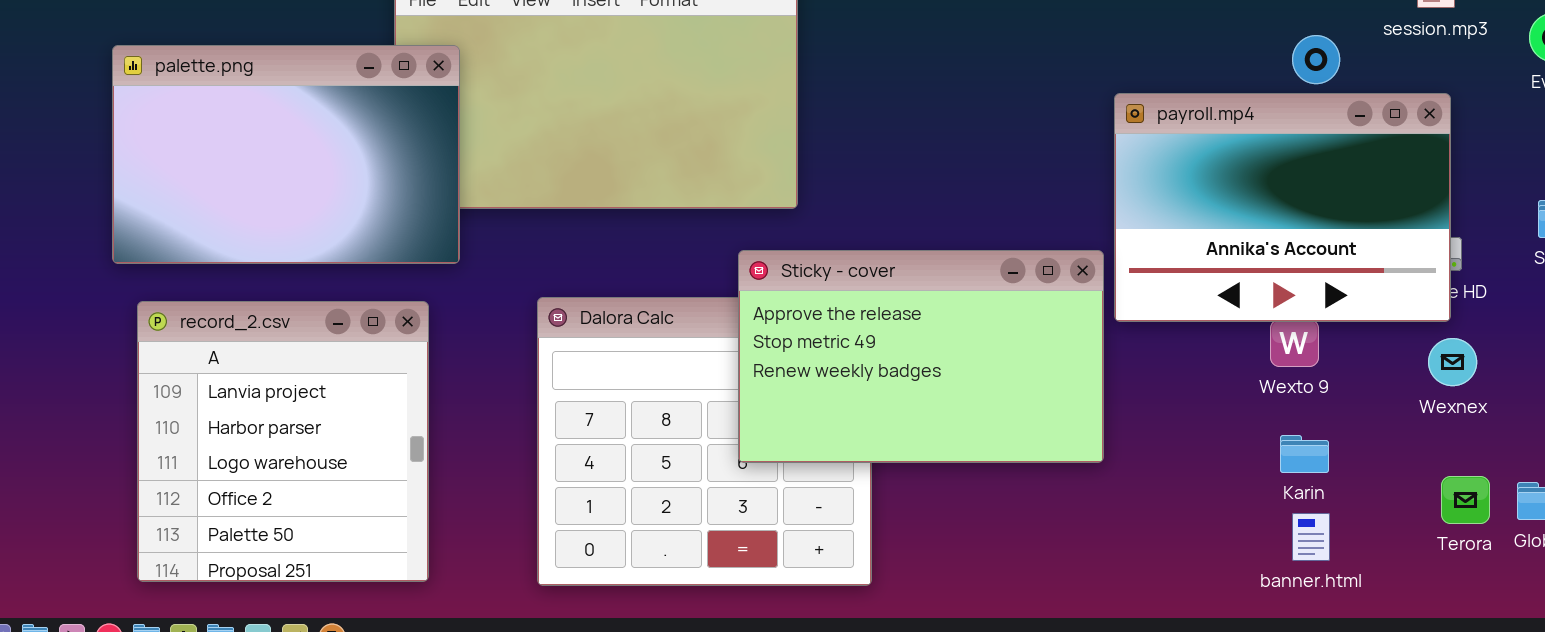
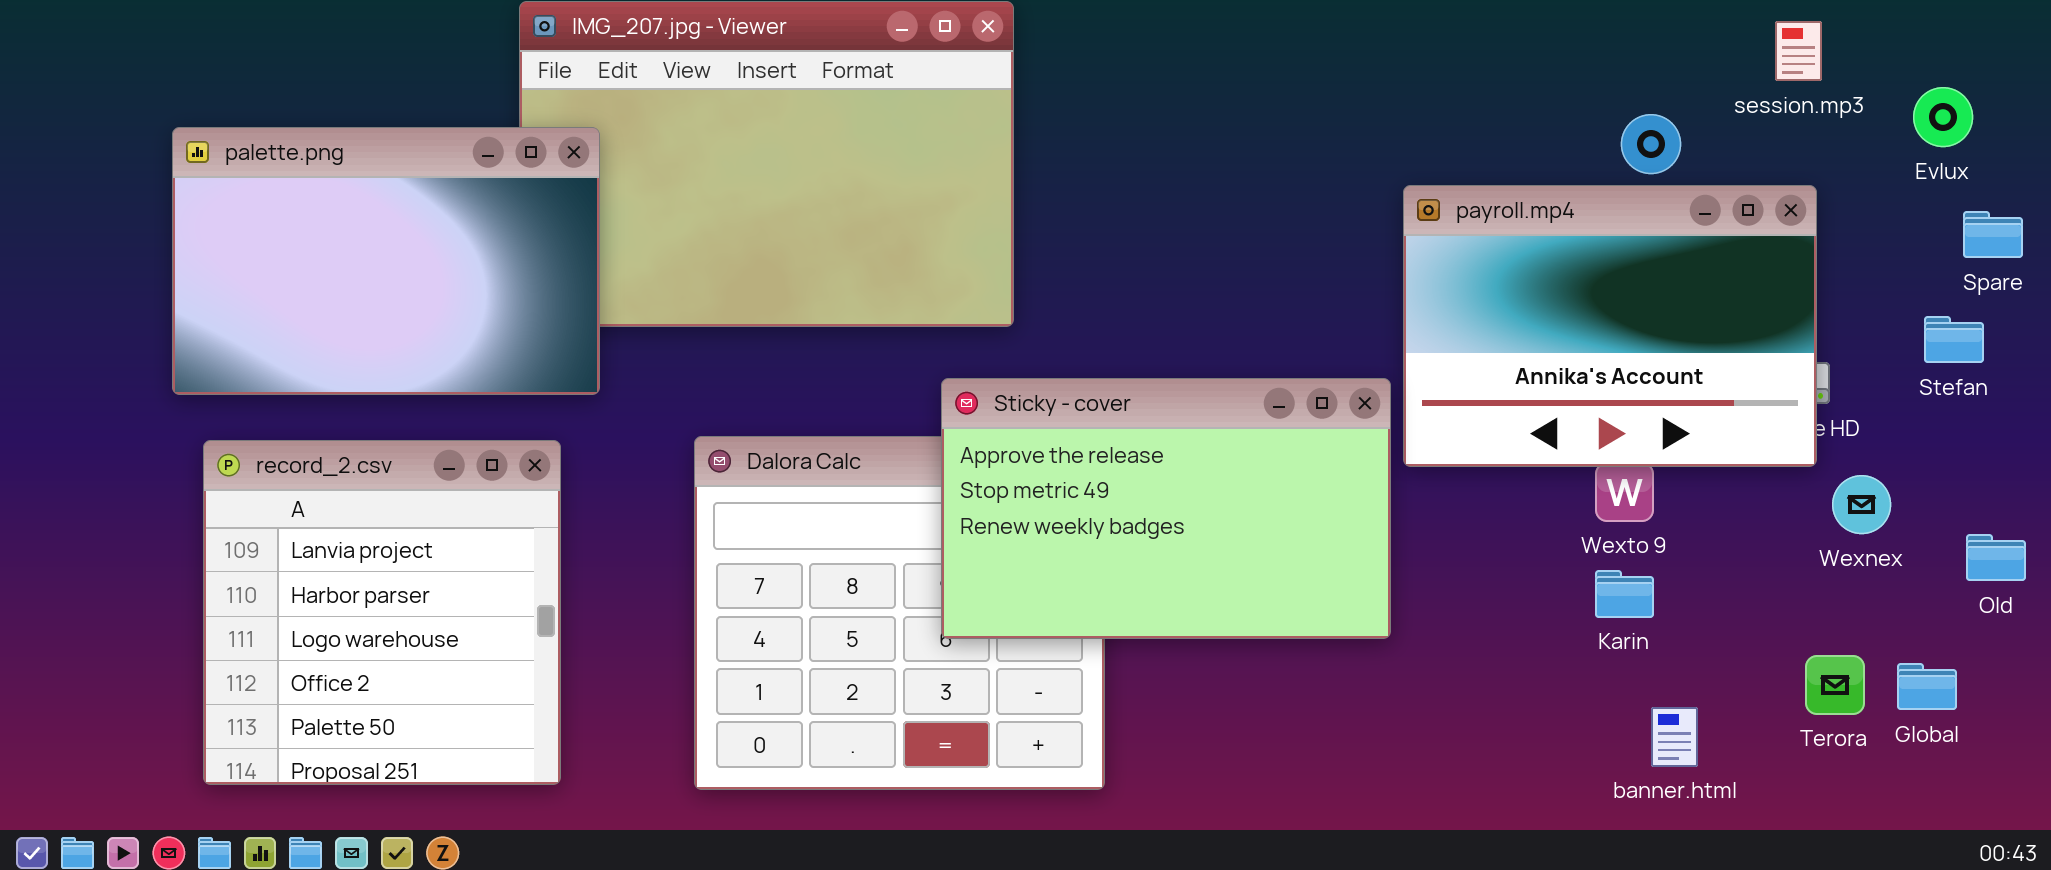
Wexnex: [1428,338,1477,386] -> [1832,475,1891,534], moved
Karin: [1280,435,1329,473] -> [1595,570,1654,618], moved
banner.html: [1292,513,1330,561] -> [1651,707,1698,767], moved

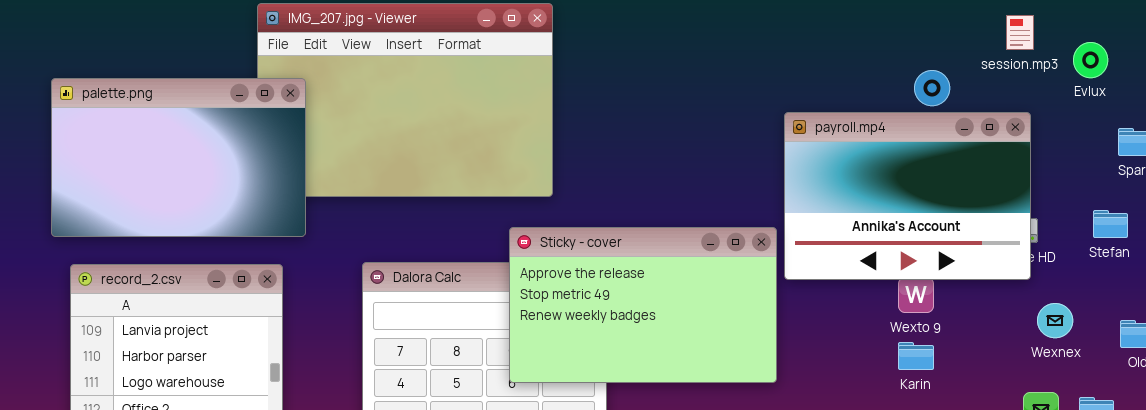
Evlux: [1913,87,1973,147] -> [1073,42,1108,78], moved
Stefan: [1924,316,1984,363] -> [1093,210,1128,238], moved
Wexnex: [1832,475,1891,534] -> [1037,303,1073,338], moved

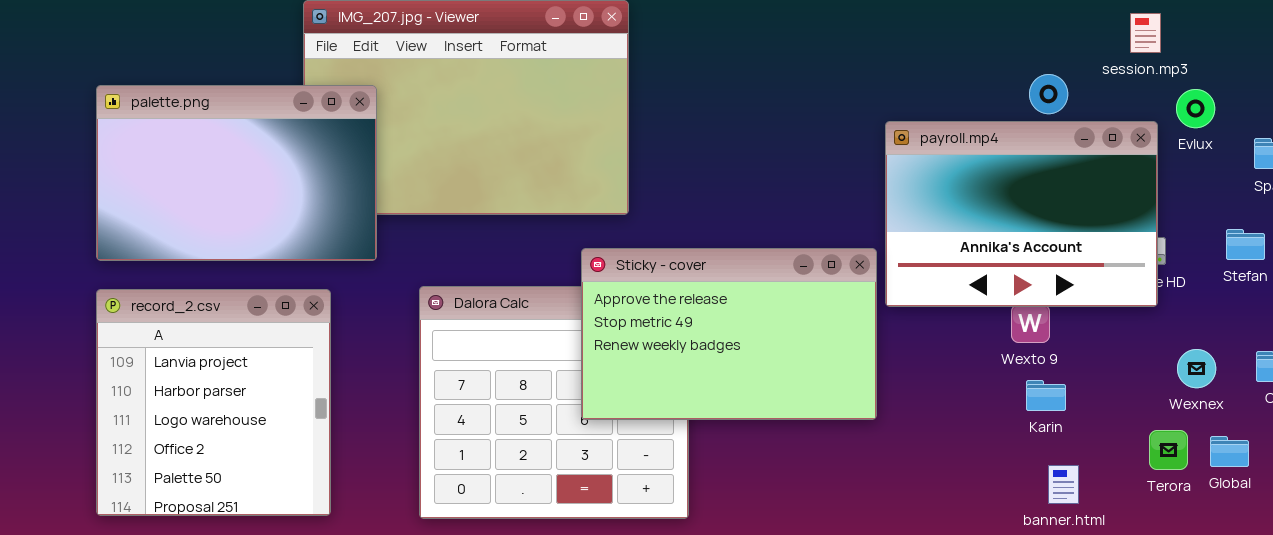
Evlux: [1073,42,1108,78] -> [1176,89,1215,128], moved
palette.png: [51,78,306,237] -> [96,85,377,261], moved
Wexnex: [1037,303,1073,338] -> [1177,349,1216,388], moved
Karin: [898,342,934,370] -> [1026,380,1066,411], moved

